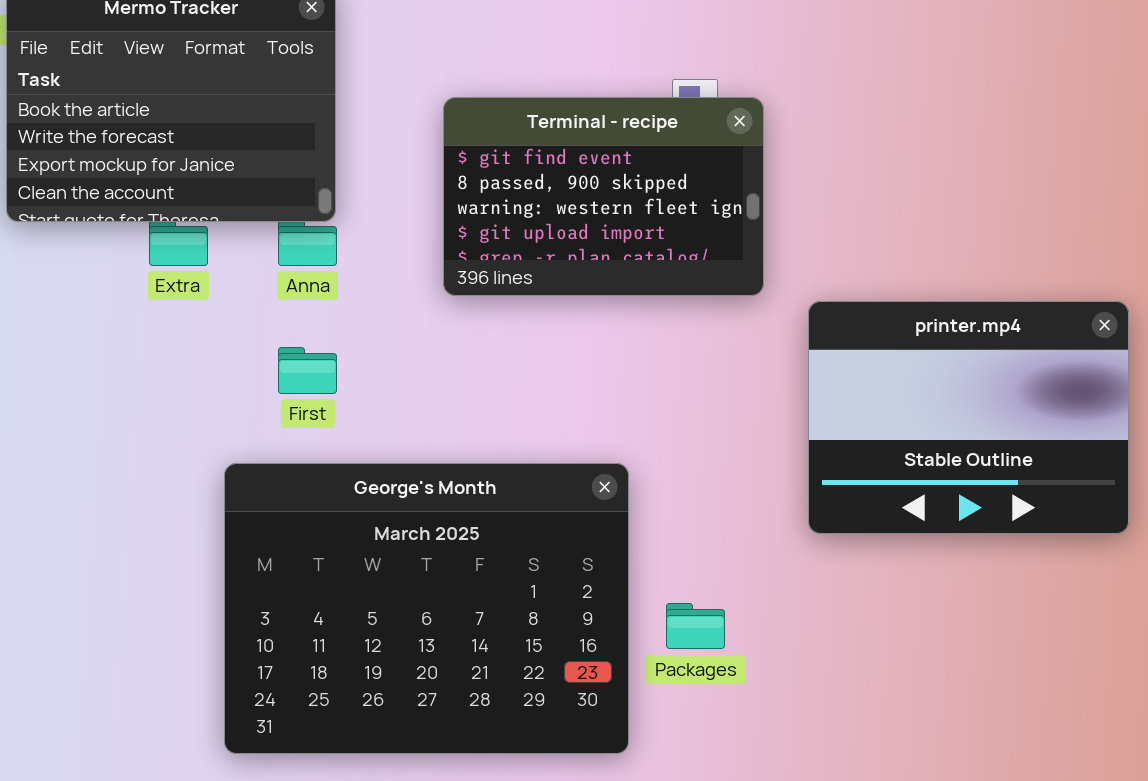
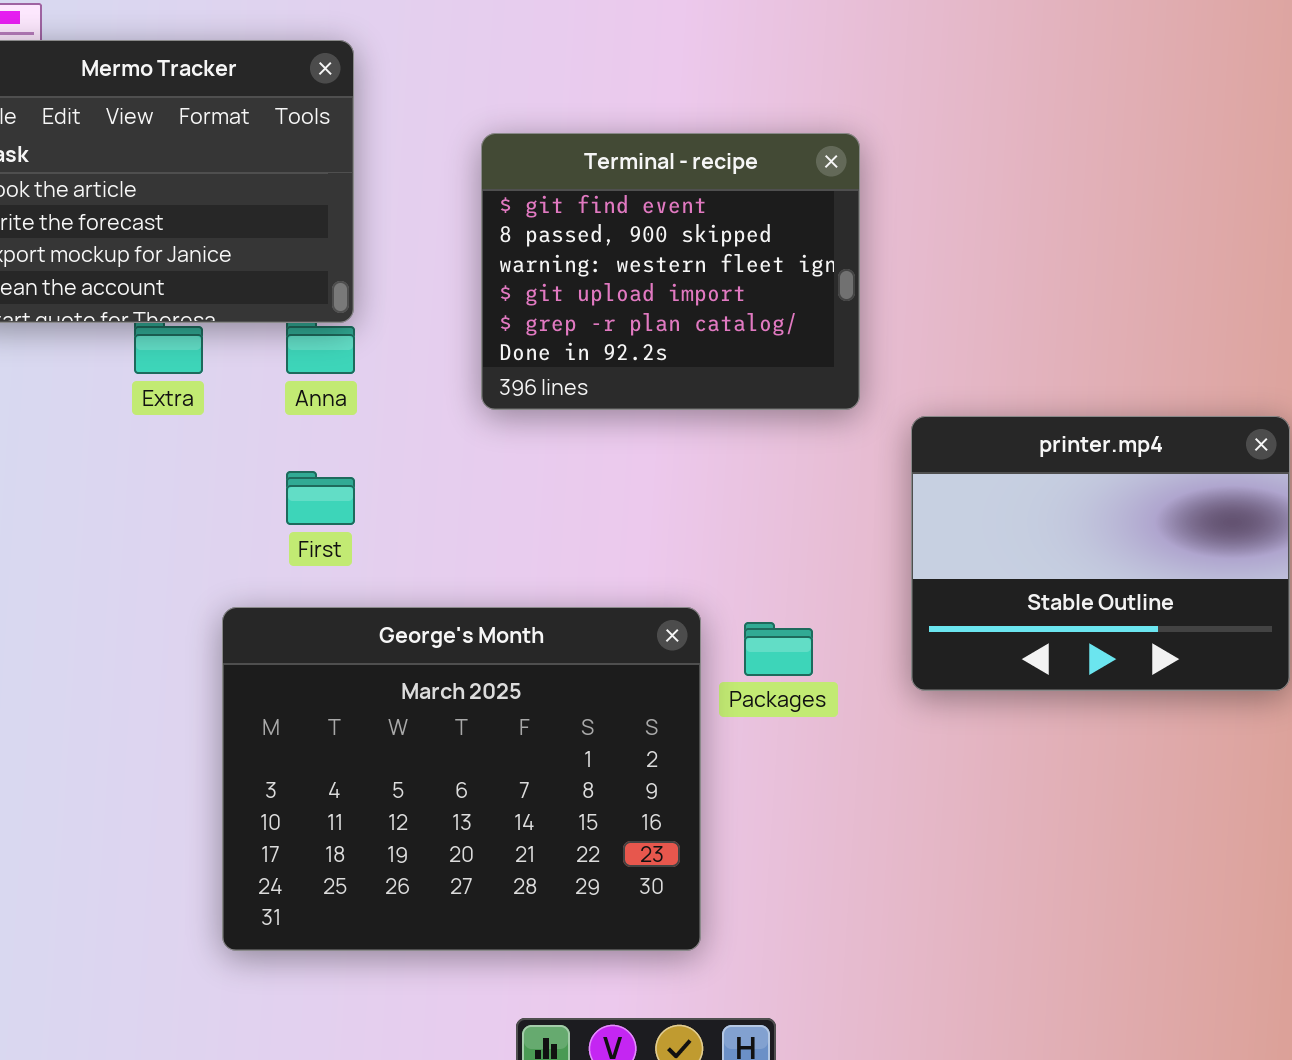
Terminal - recipe: [443,97,764,296] -> [481,133,860,410], resized
Packages: [666,603,725,649] -> [744,622,813,676], moved

